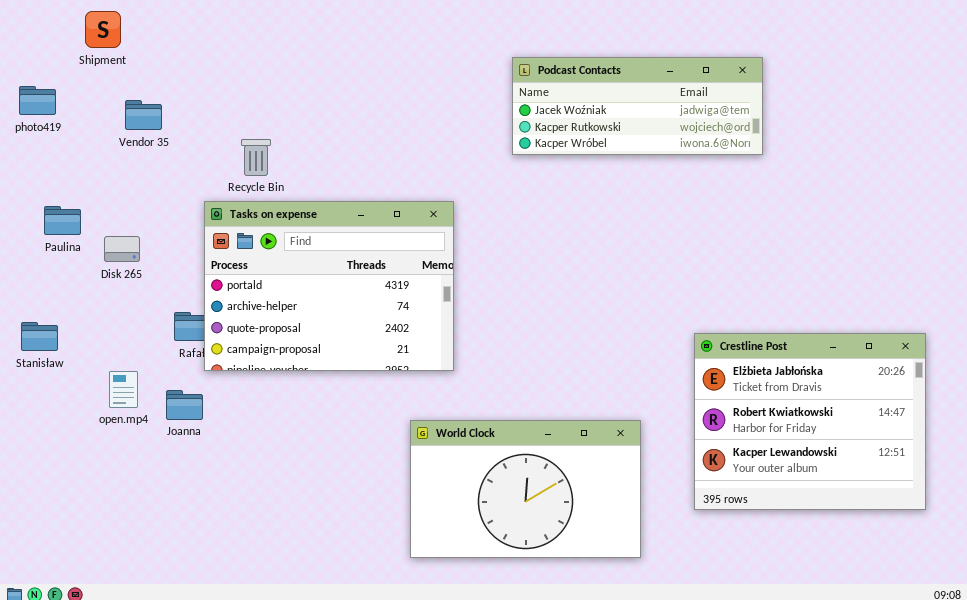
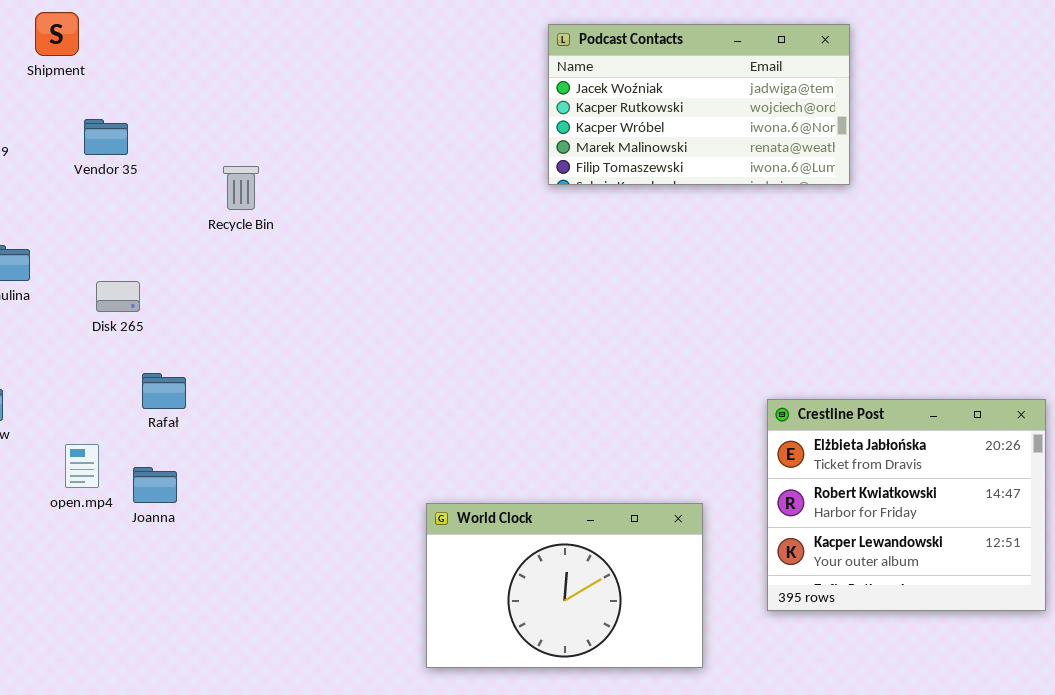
Podcast Contacts: [512,57,763,155] -> [548,24,850,185], resized
Tasks on expense: [204,201,454,371] -> none, closed
Disk 265: [104,236,140,262] -> [96,281,140,312], moved

